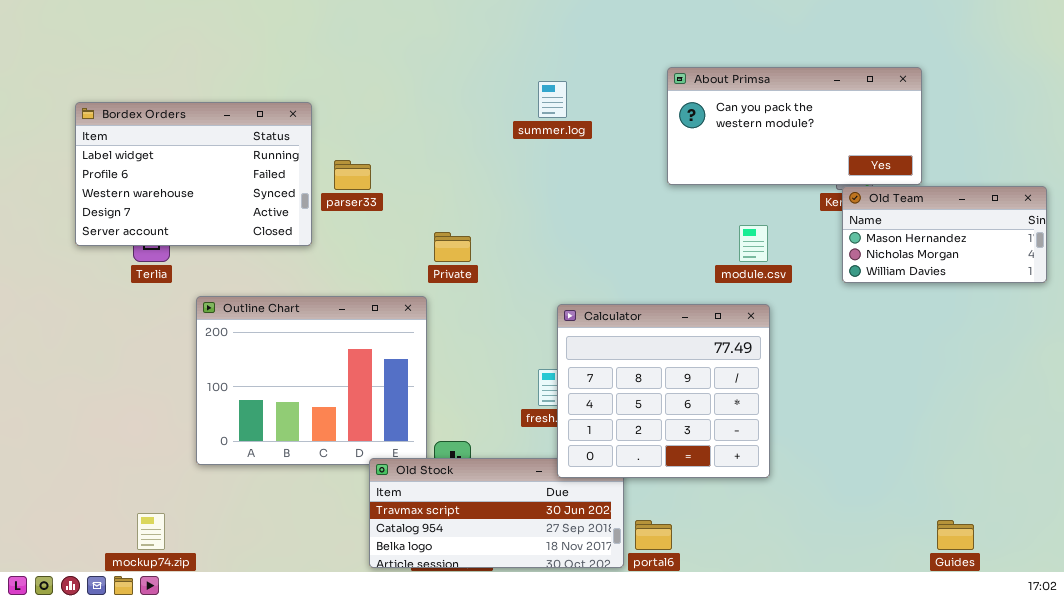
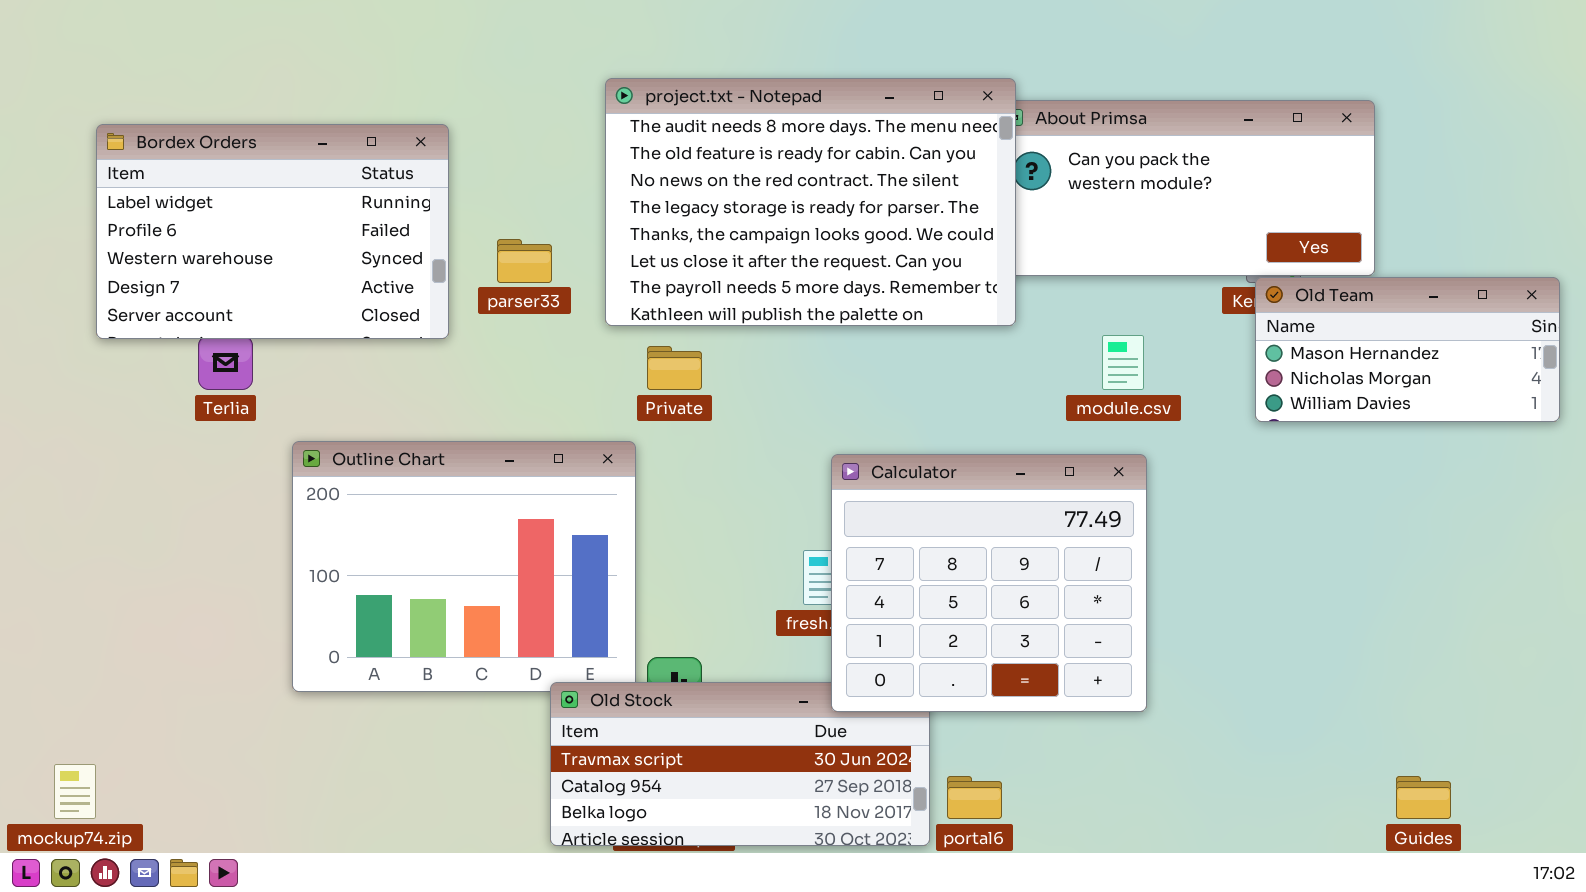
project.txt - Notepad: none -> [605,78,1016,326], opened
Bordex Orders: [75,102,312,246] -> [96,124,449,339], moved
mockup74.zip: [137,513,165,550] -> [54,764,96,819], moved

